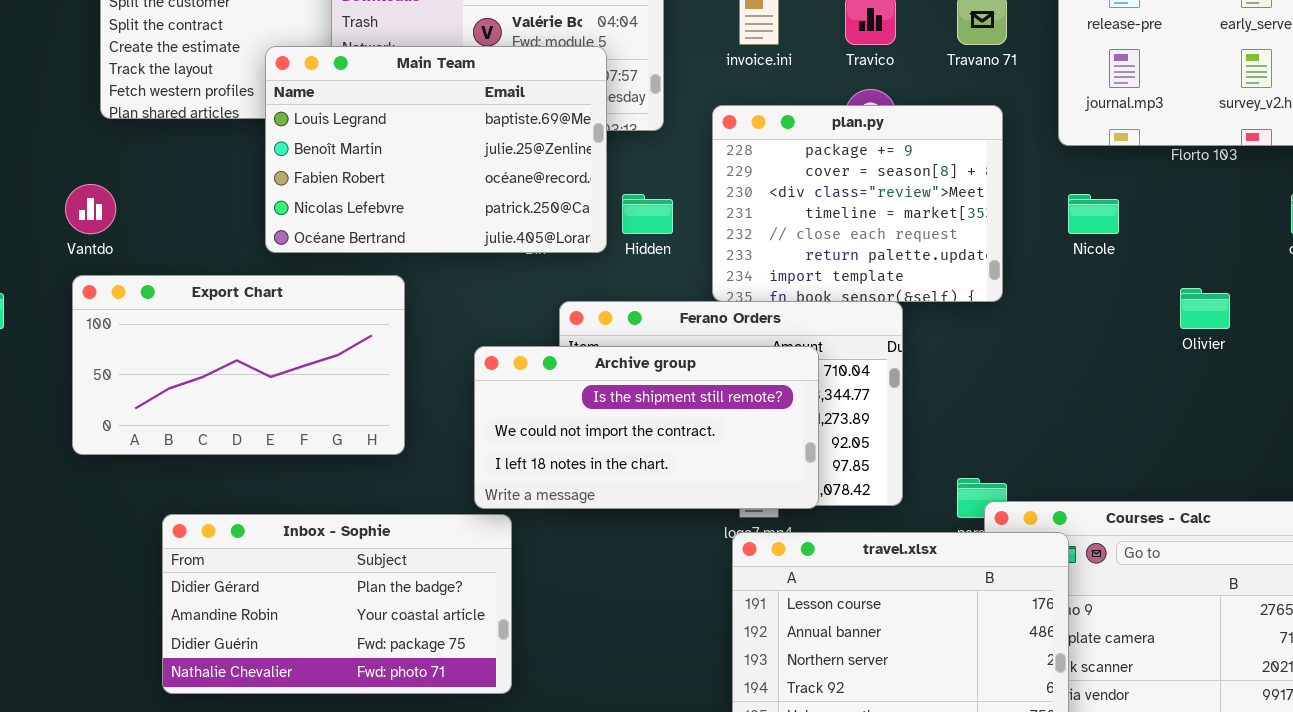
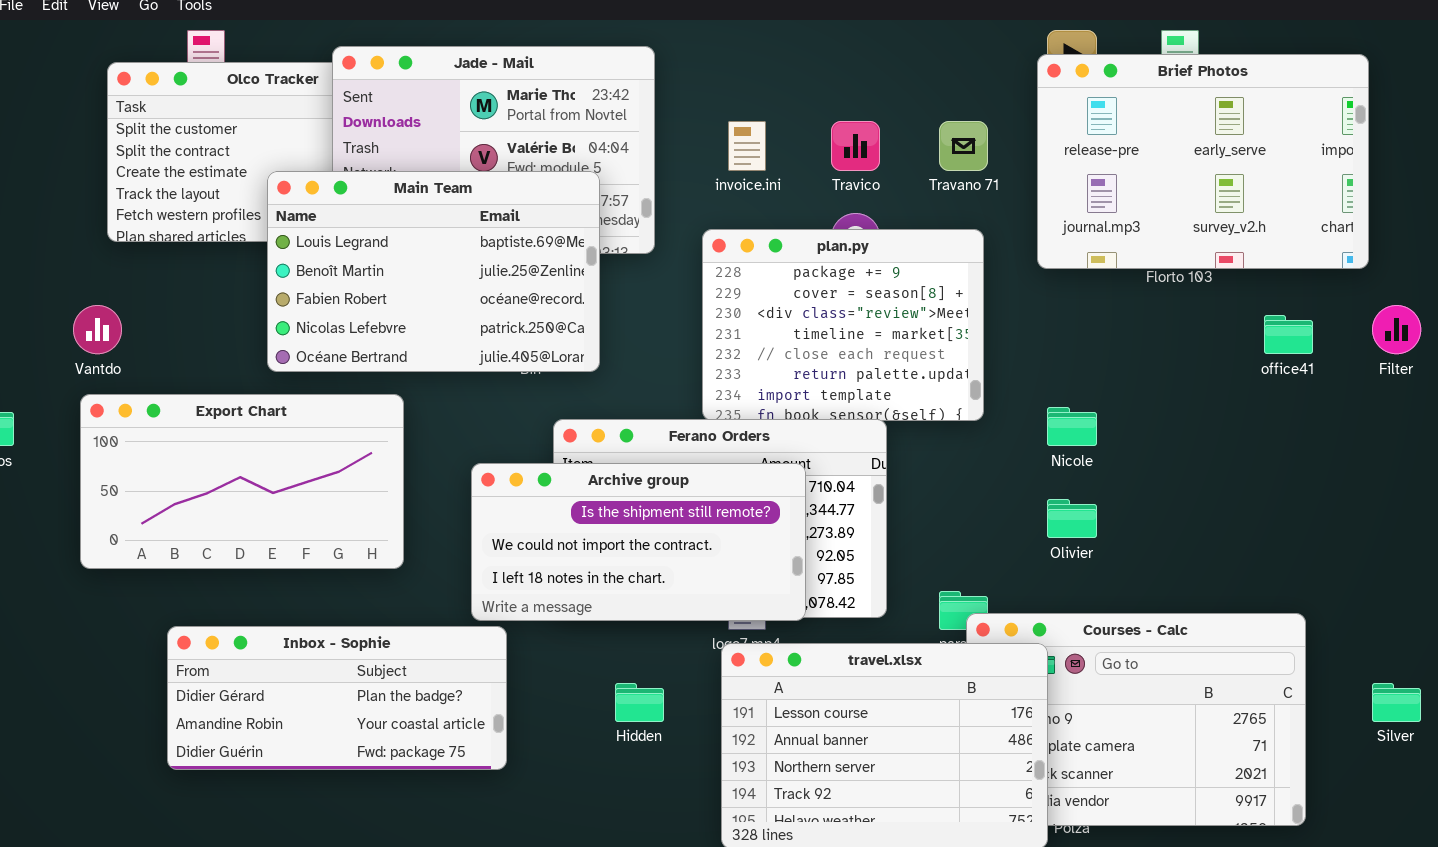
Hidden: [622,194,673,234] -> [615,683,664,722], moved
Nicole: [1068,194,1119,234] -> [1047,407,1097,446], moved
Olivier: [1180,288,1230,329] -> [1047,499,1097,538], moved
Inbox - Sophie: [162,514,512,694] -> [167,626,507,770], resized

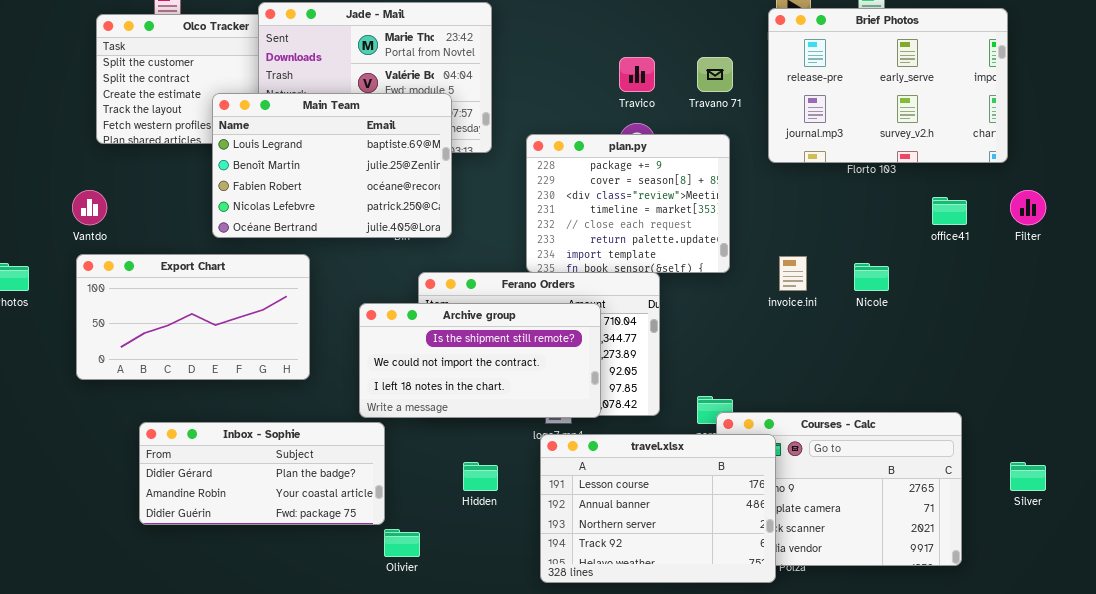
invoice.ini: [728,121,766,171] -> [779,256,807,291], moved
Nicole: [1047,407,1097,446] -> [854,263,889,291], moved
Olivier: [1047,499,1097,538] -> [384,529,420,557], moved

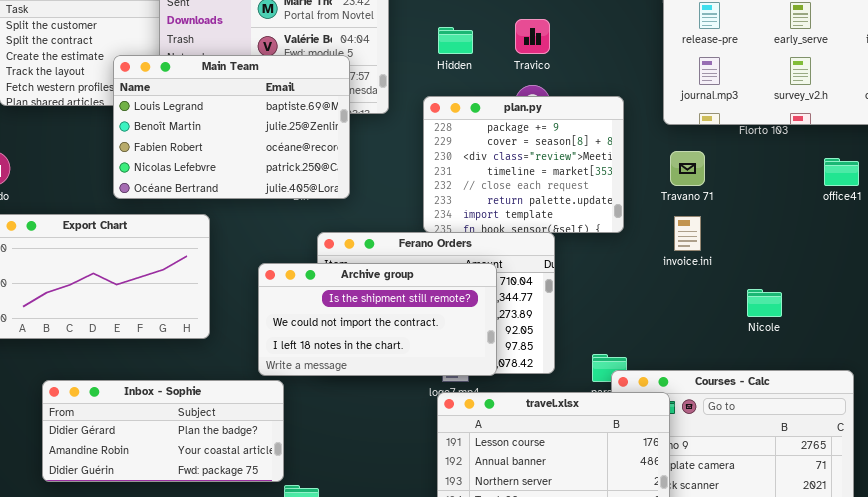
Travano 71: [697,57,733,92] -> [670,151,705,186], moved
Nicole: [854,263,889,291] -> [747,289,782,317], moved
Hidden: [463,462,498,491] -> [438,27,473,54], moved

